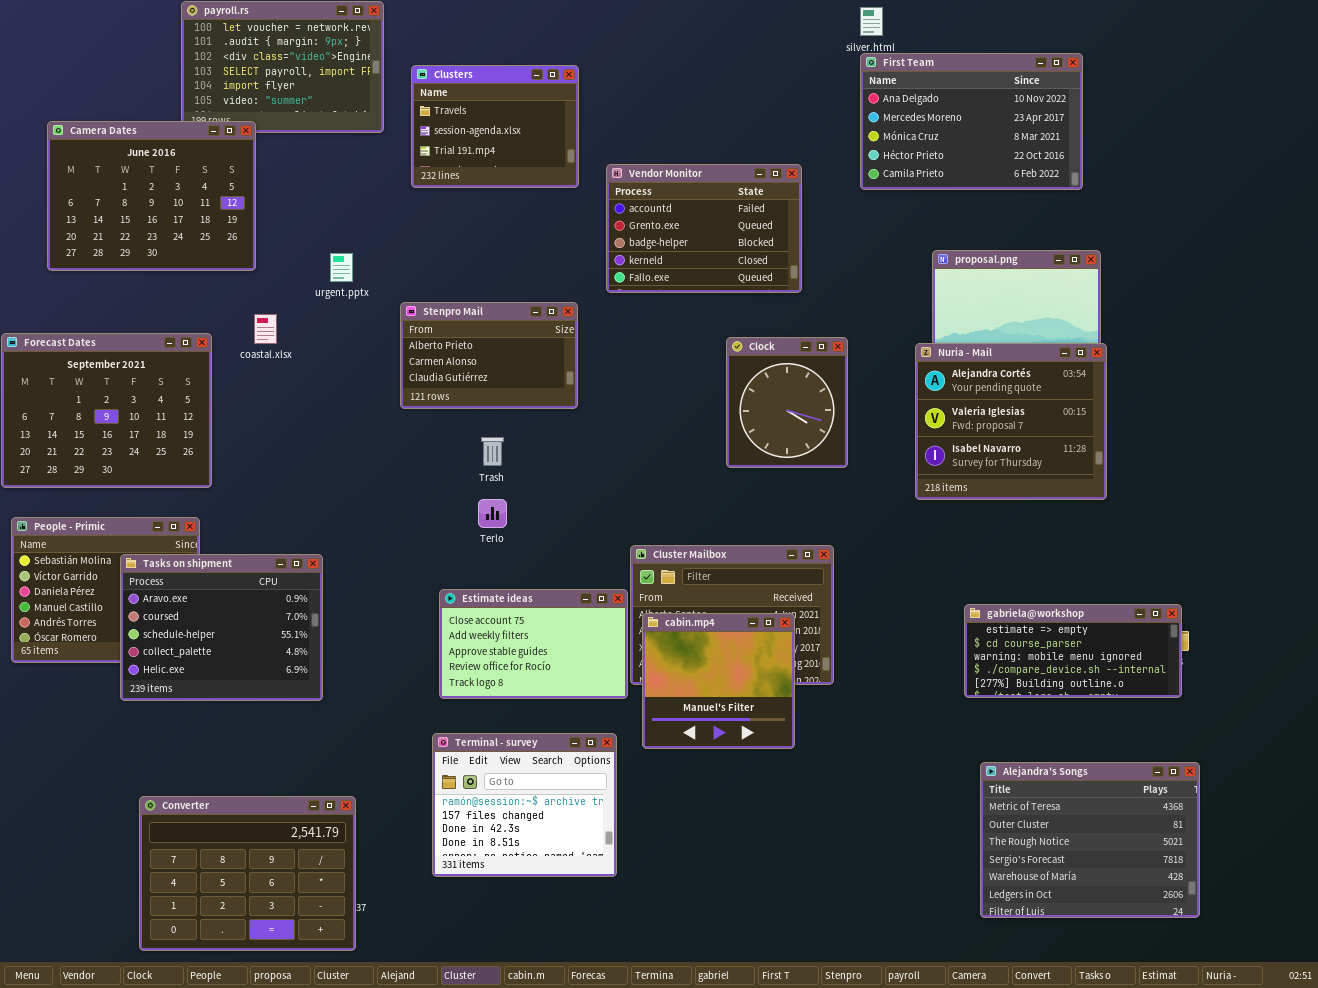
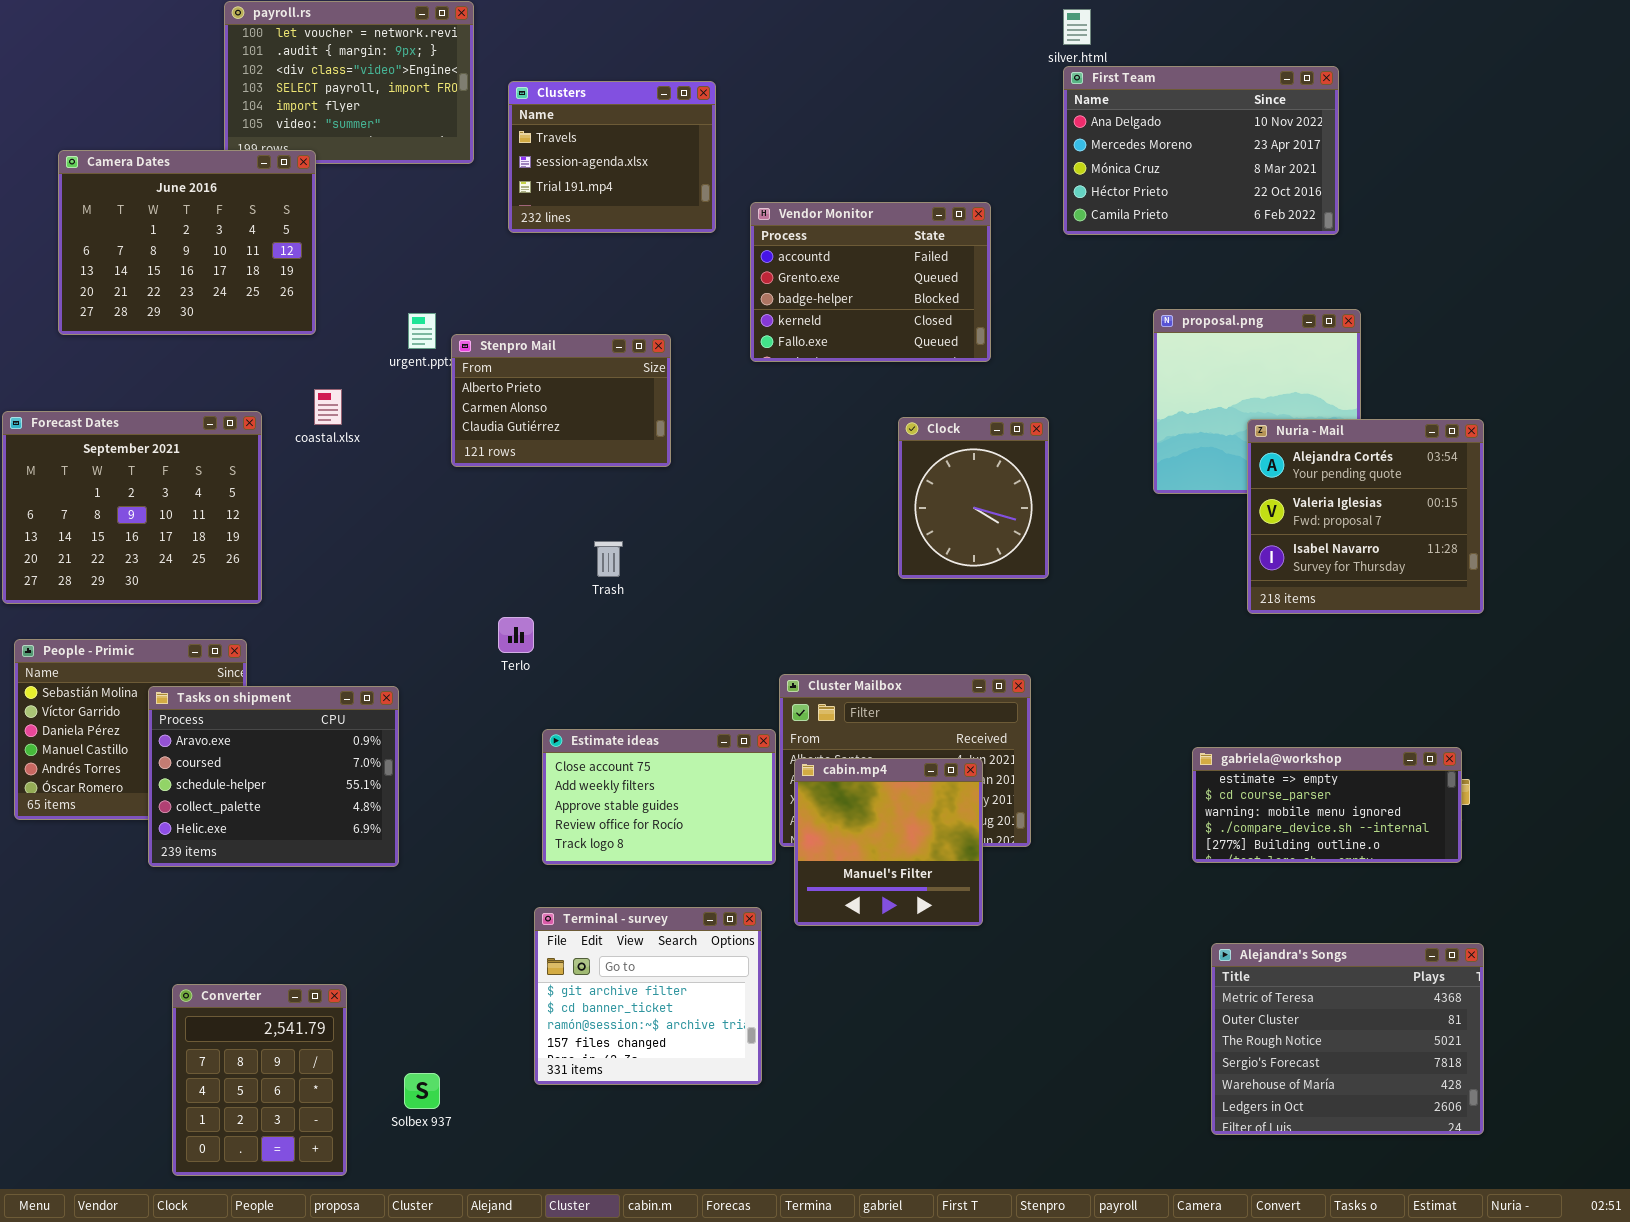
Stenpro Mail: [400,302,578,409] -> [451,334,671,467], moved
Nuria - Mail: [915,343,1107,500] -> [1247,419,1484,614], moved
Terlo: [478,499,507,528] -> [498,617,534,653], moved
Terminal - survey: [432,733,617,877] -> [534,907,762,1085], scrolled up 2 rows
Converter: [139,796,356,951] -> [172,984,347,1176], resized

